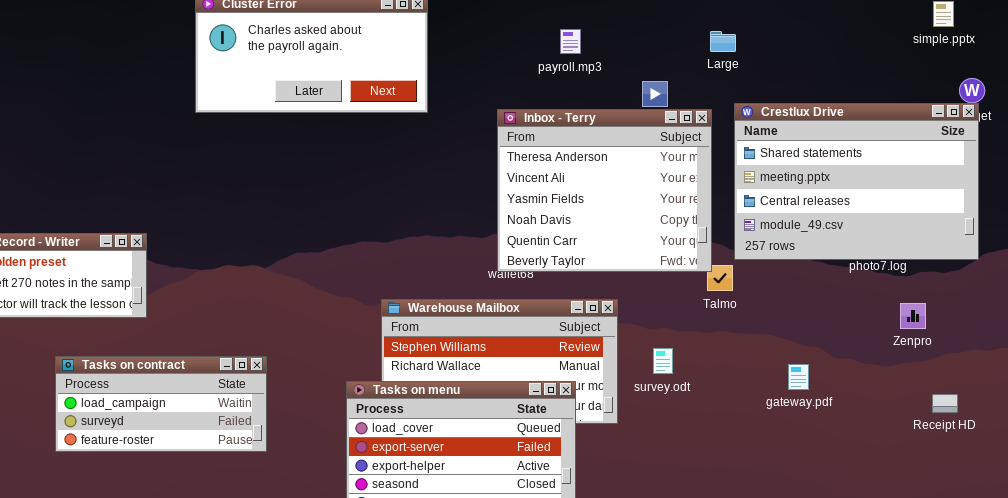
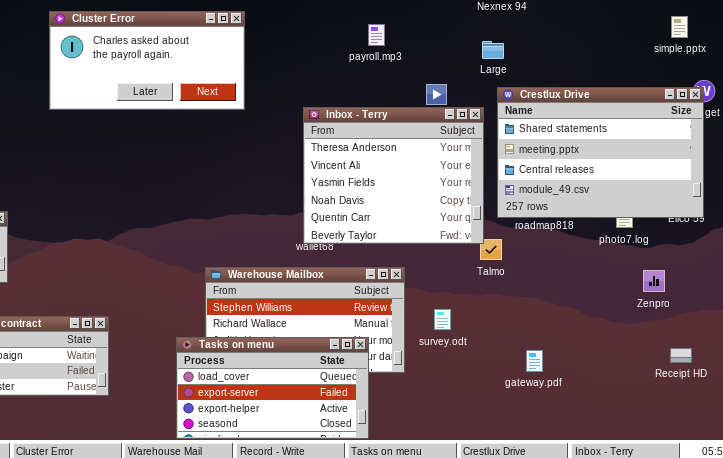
payroll.mp3: [560,29,581,54] -> [368,24,385,46], moved
Crestlux Drive: [734,103,979,260] -> [497,87,704,218], moved
gateway.pdf: [788,364,809,390] -> [526,350,543,372], moved

